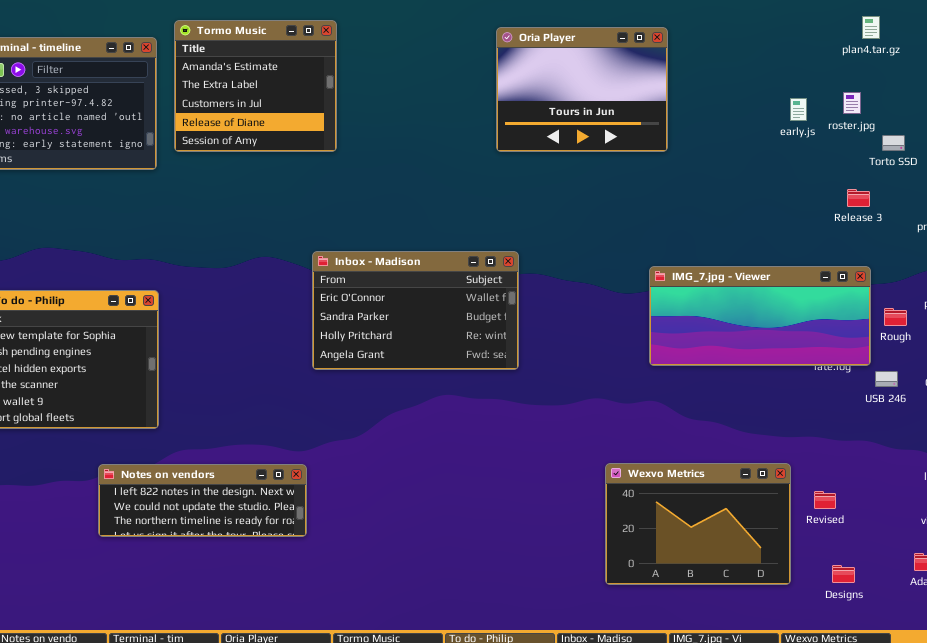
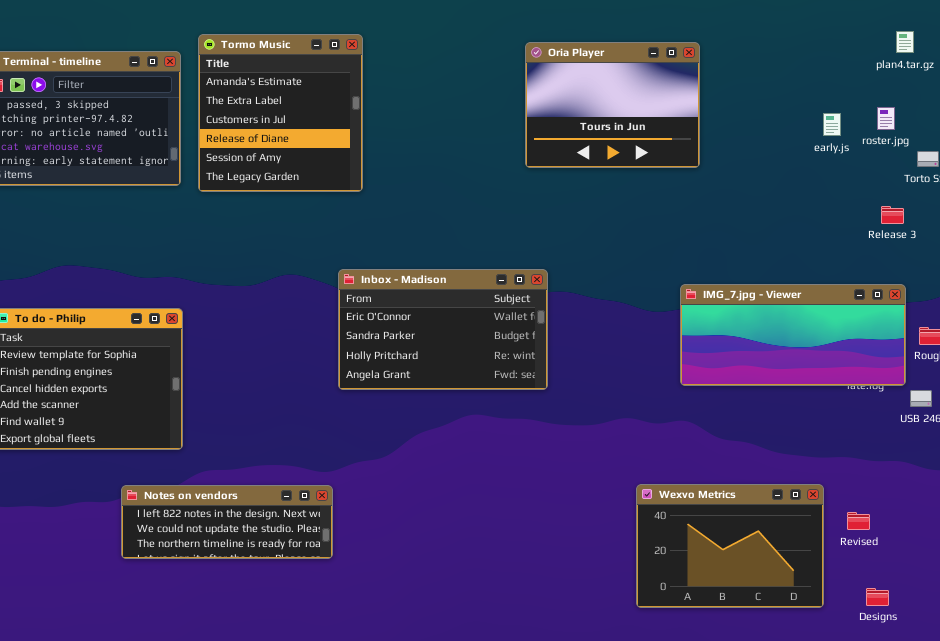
Tormo Music: [174,20,337,152] -> [198,34,363,192], resized

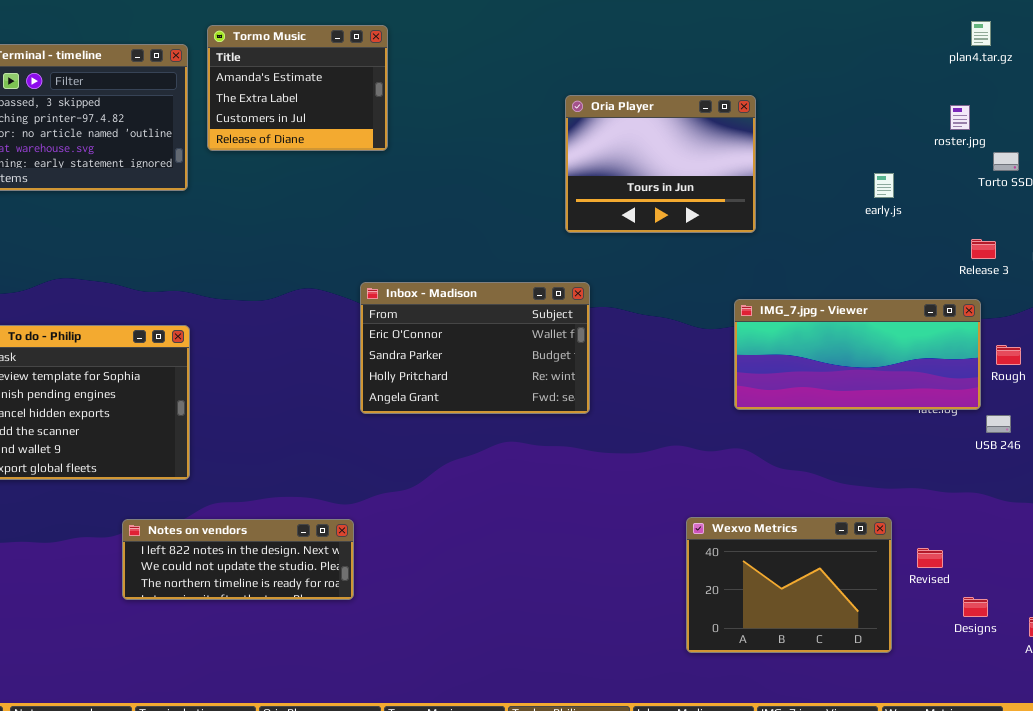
Tormo Music: [198,34,363,192] -> [207,25,388,151], resized
Oria Player: [525,42,700,168] -> [565,95,756,233], moved
early.js: [823,113,841,136] -> [874,173,894,198], moved
Release 3: [881,206,904,224] -> [971,239,996,259], moved
Designs: [866,588,889,606] -> [963,597,988,617], moved

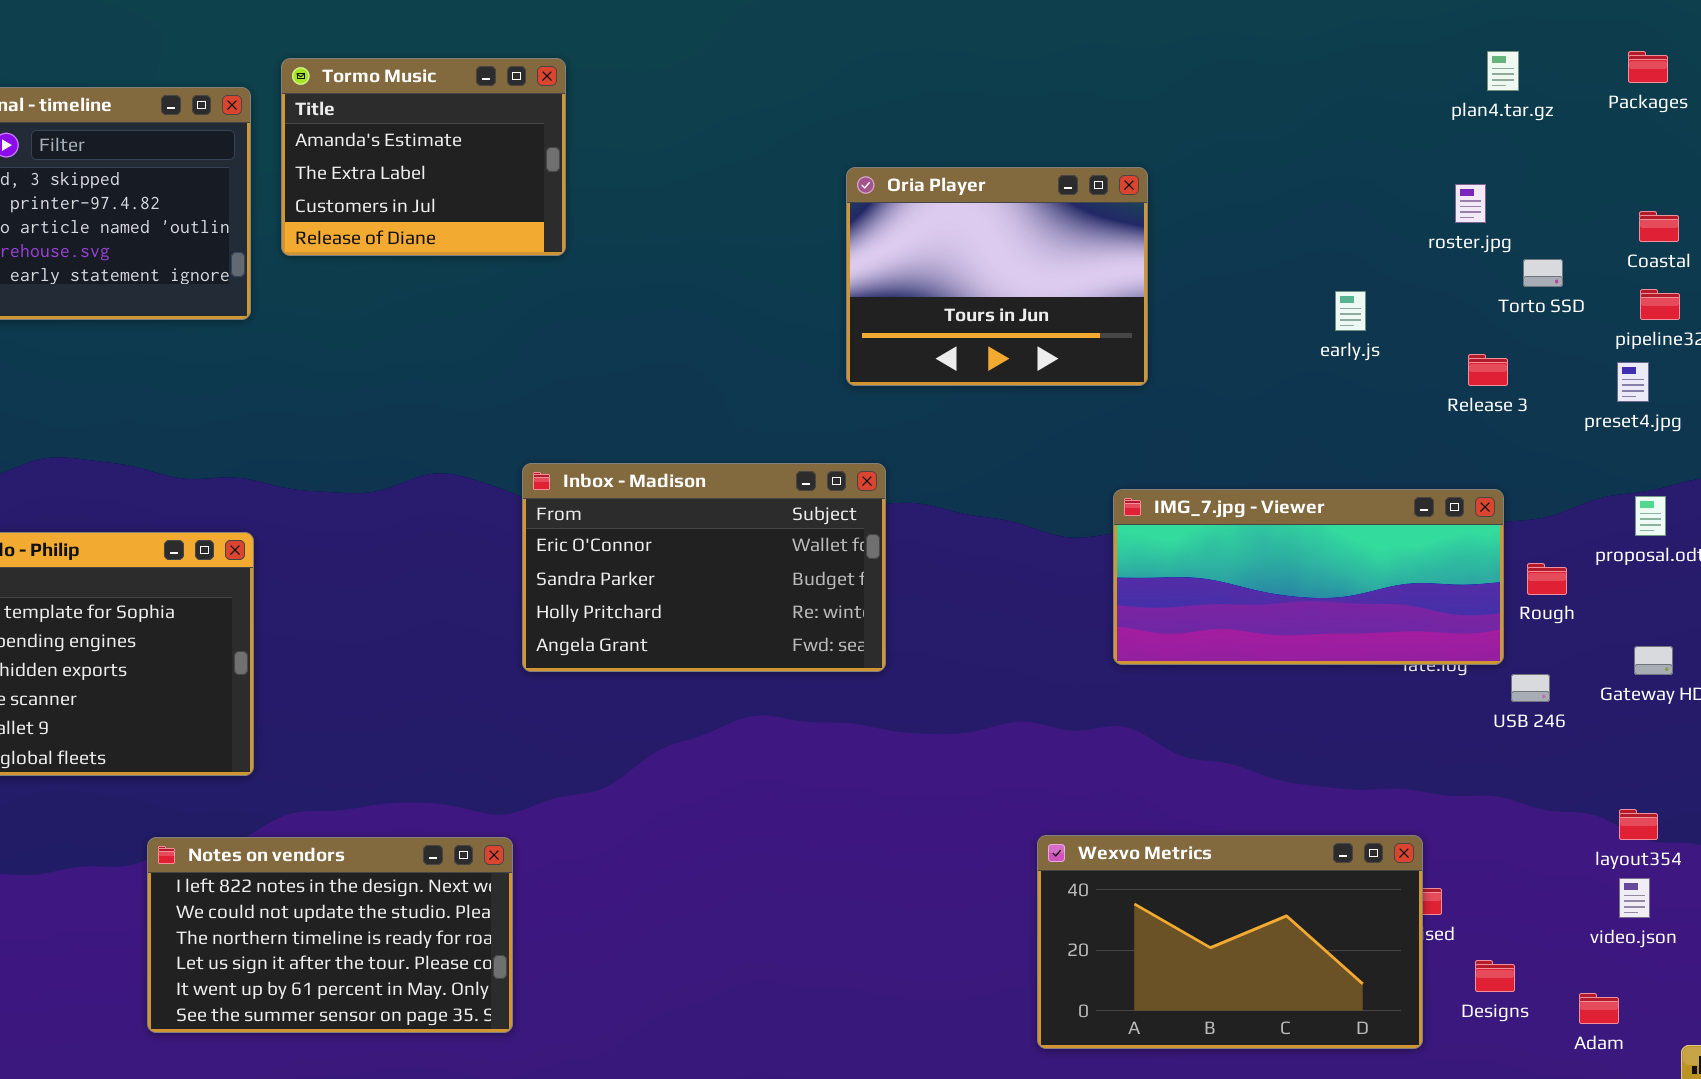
Release 3: [971,239,996,259] -> [1468,354,1508,386], moved
Wexvo Metrics: [686,517,892,653] -> [1037,835,1423,1049], resized
Notes on vendors: [122,519,354,600] -> [147,837,513,1033], resized

